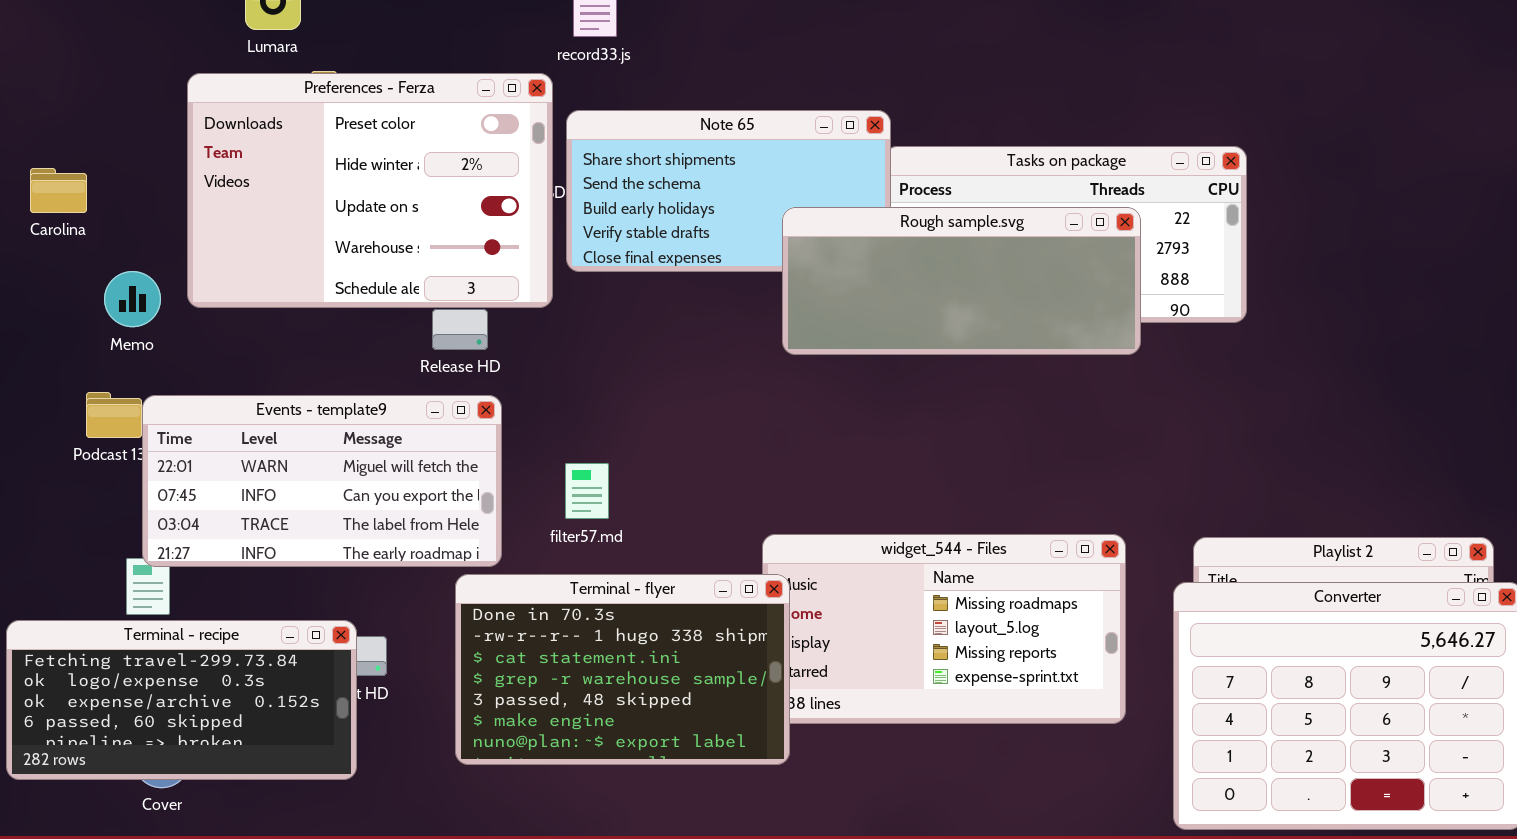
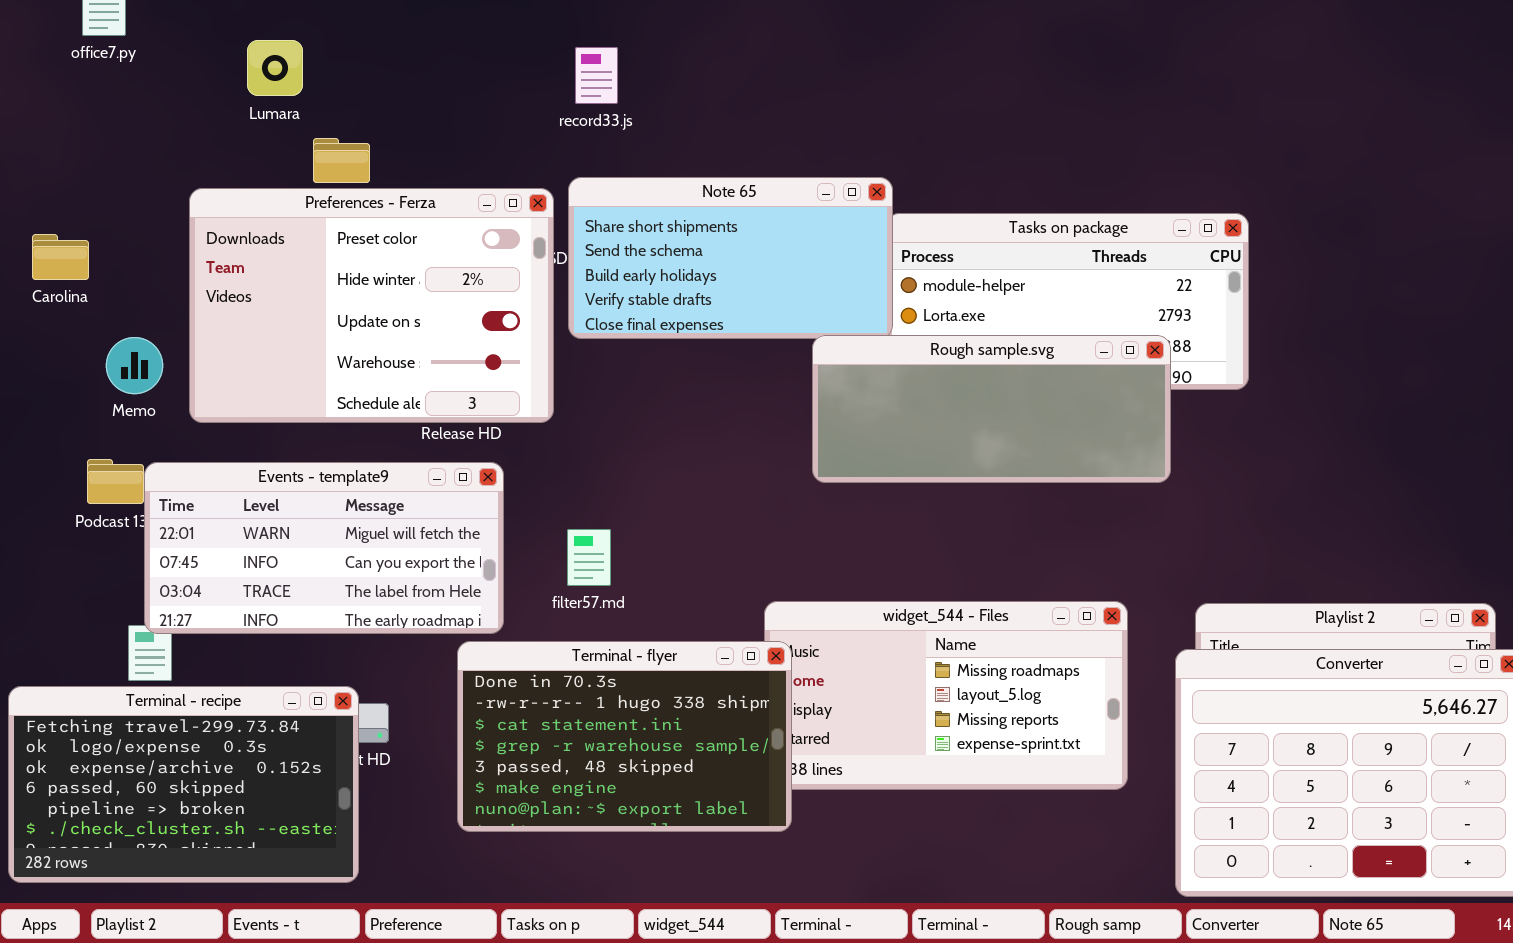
Preferences - Ferza: [187,73,553,308] -> [189,188,554,423], moved
Rough sample.svg: [782,207,1141,355] -> [812,335,1171,483], moved
Terminal - recipe: [6,620,357,780] -> [8,686,359,883], resized

